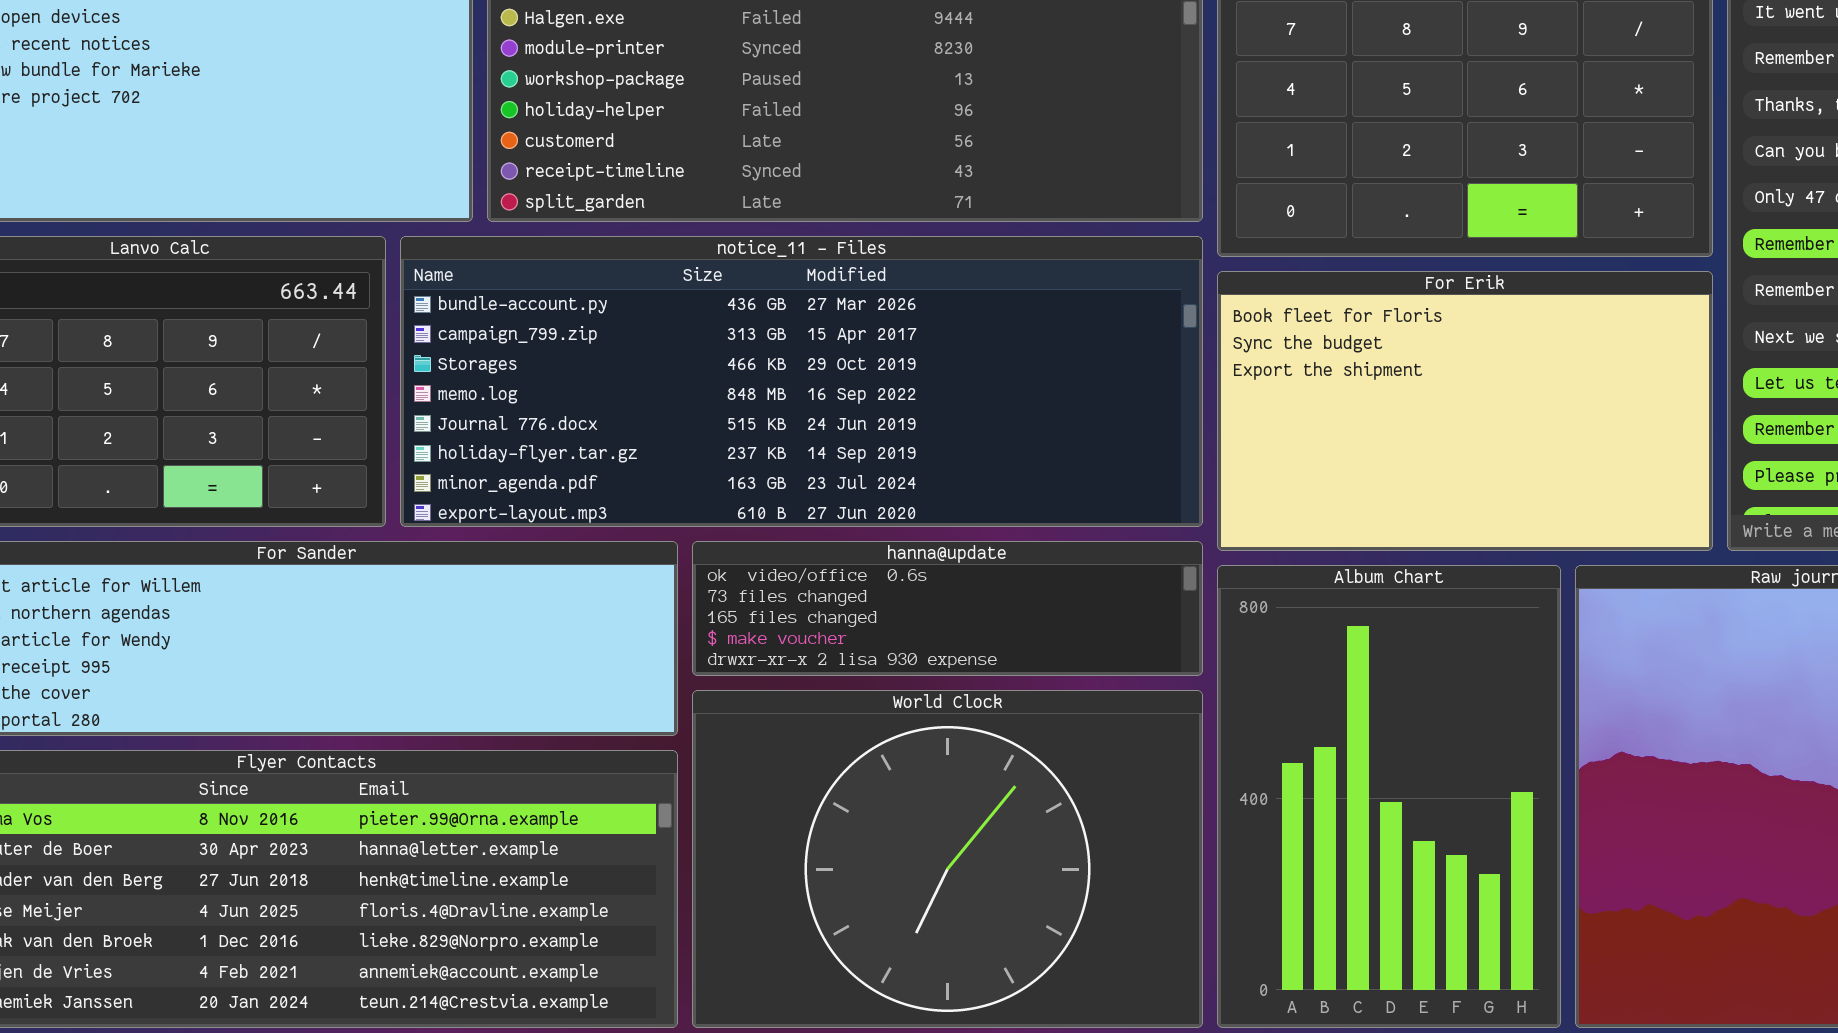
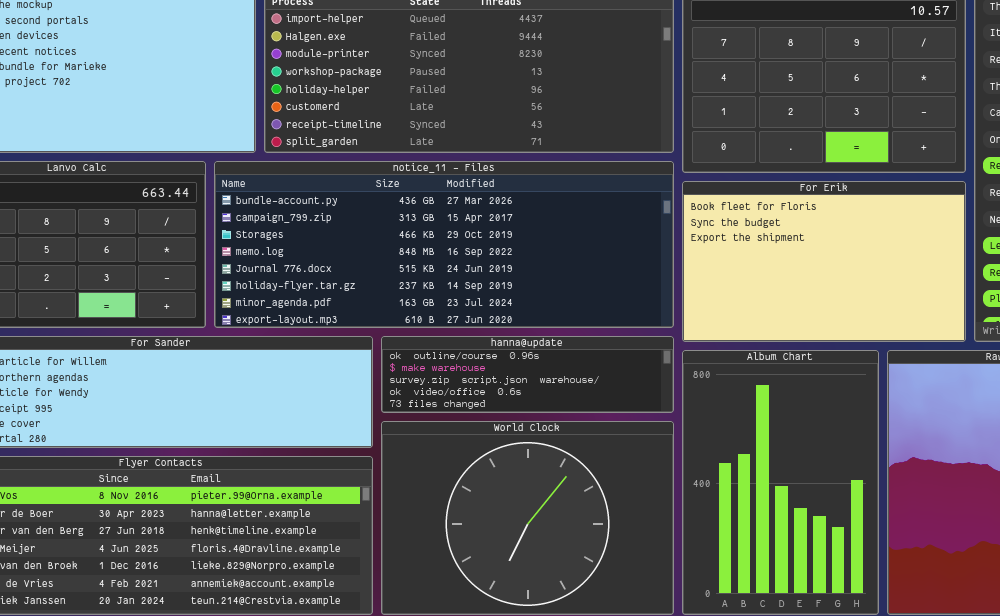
hanna@update: [692,541,1203,676] -> [381,336,674,413], scrolled up 3 rows

